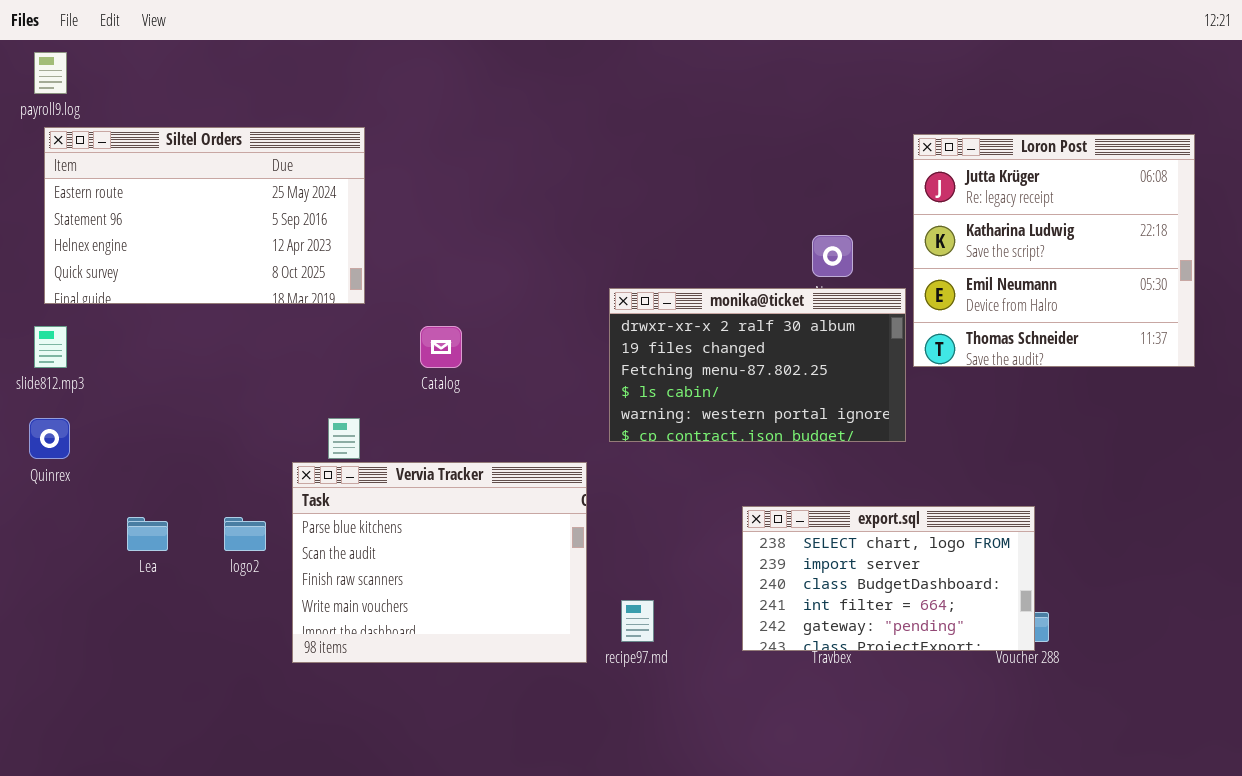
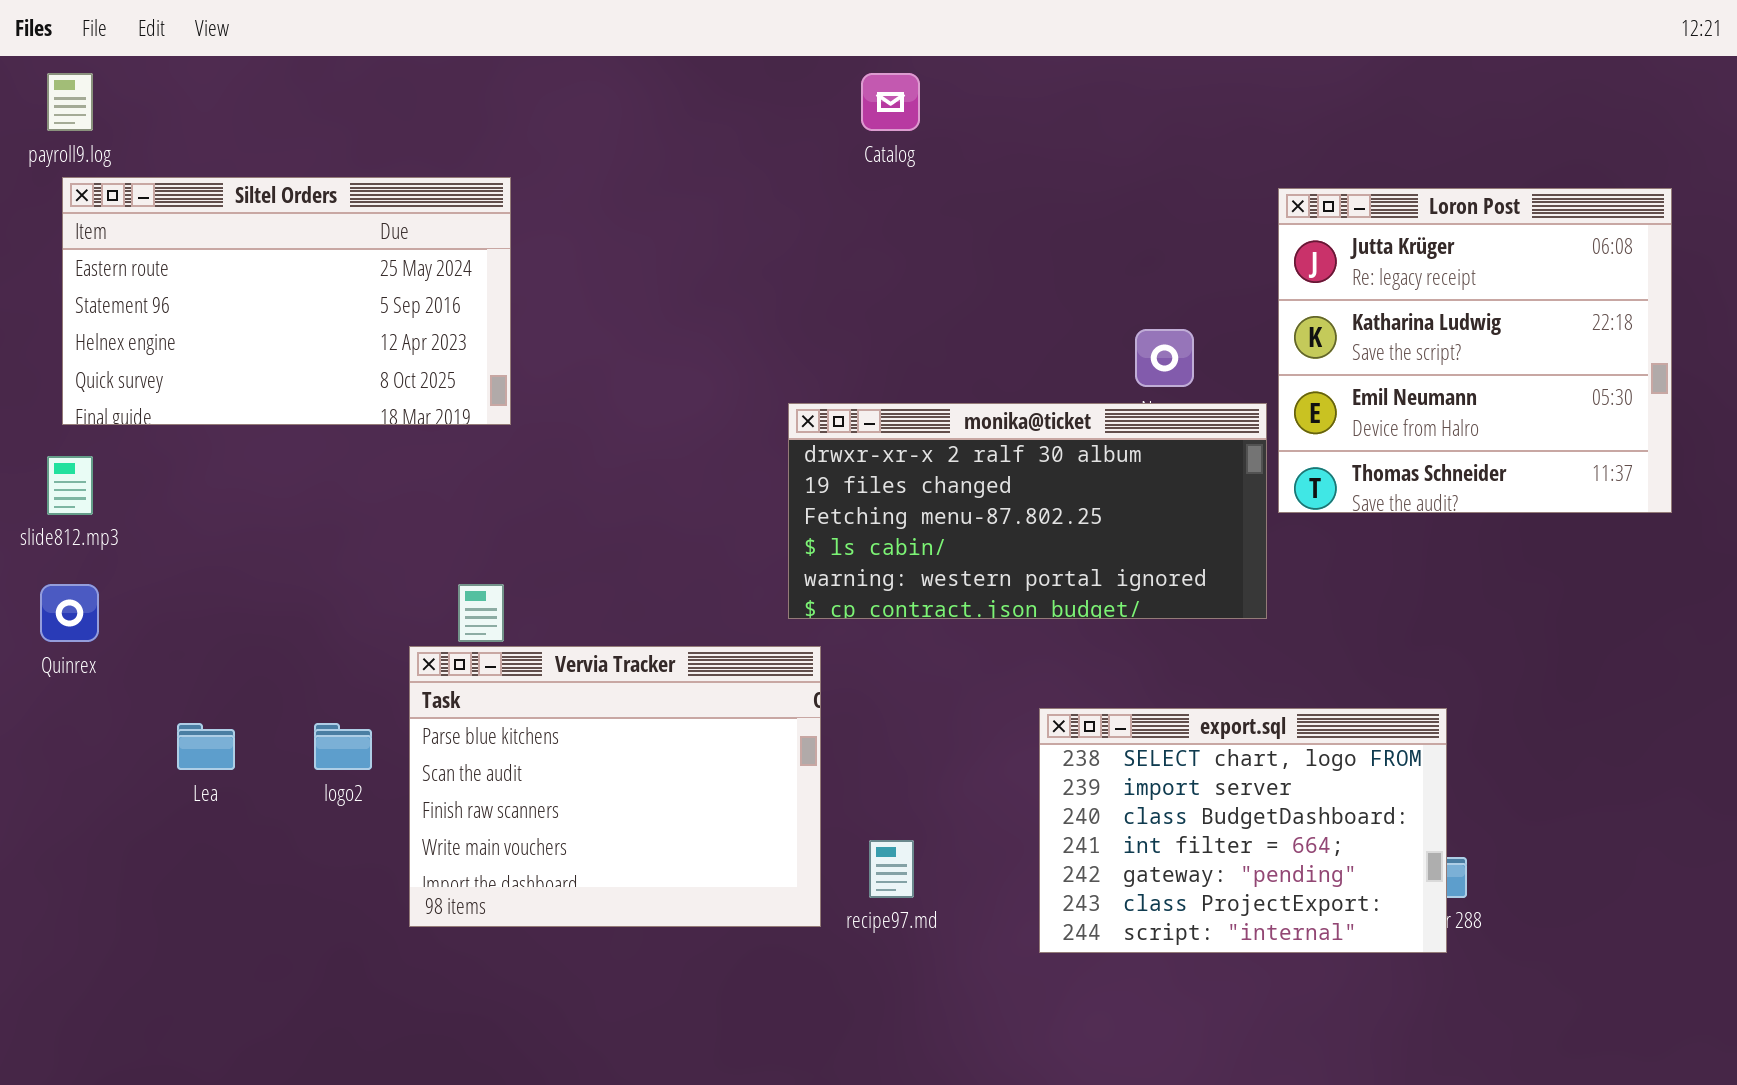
monika@ticket: [609,288,906,442] -> [788,403,1267,619], resized
Catalog: [420,326,462,368] -> [861,73,920,131], moved
export.sql: [742,506,1035,651] -> [1039,708,1447,953], resized

